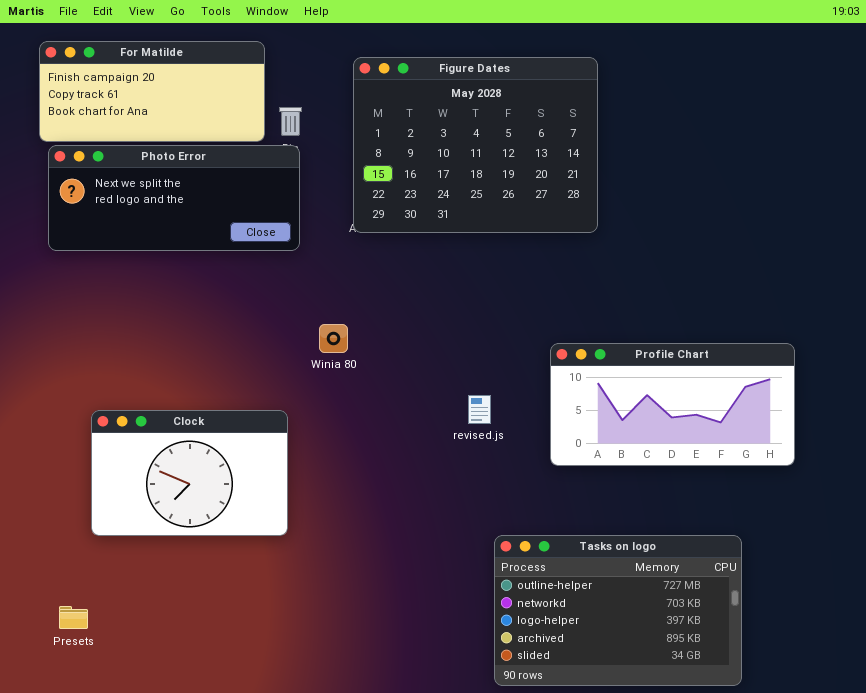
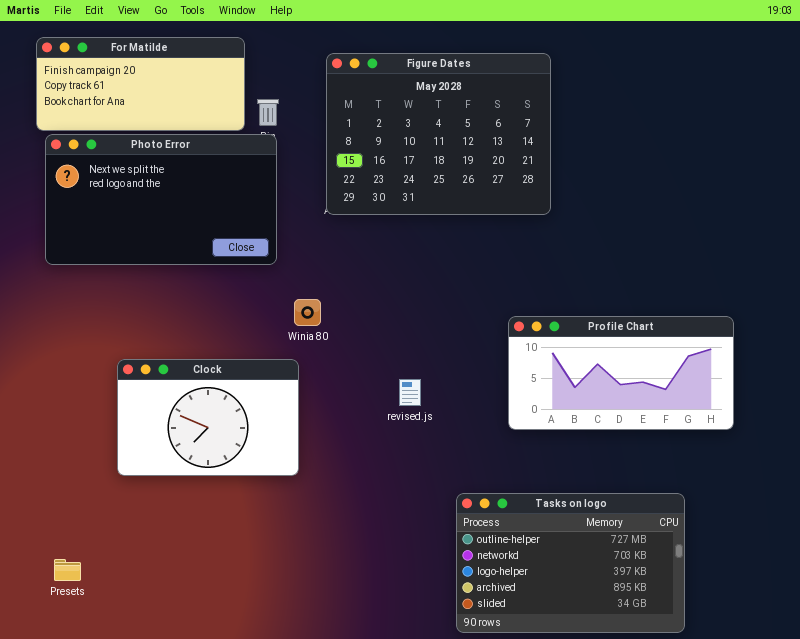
Photo Error: [48,145,300,251] -> [45,134,277,265], resized
revised.js: [468,395,491,424] -> [399,379,421,406], moved
Clock: [91,410,288,536] -> [117,359,299,476], moved

